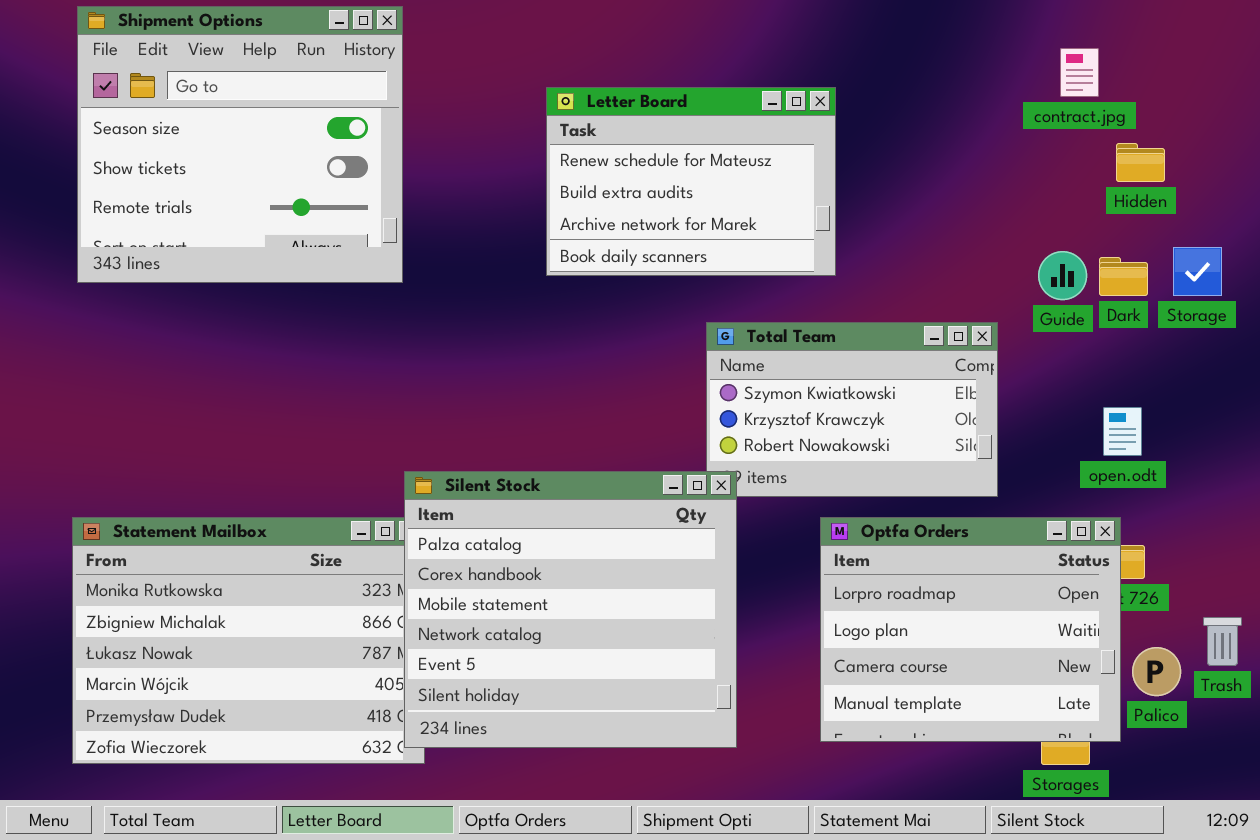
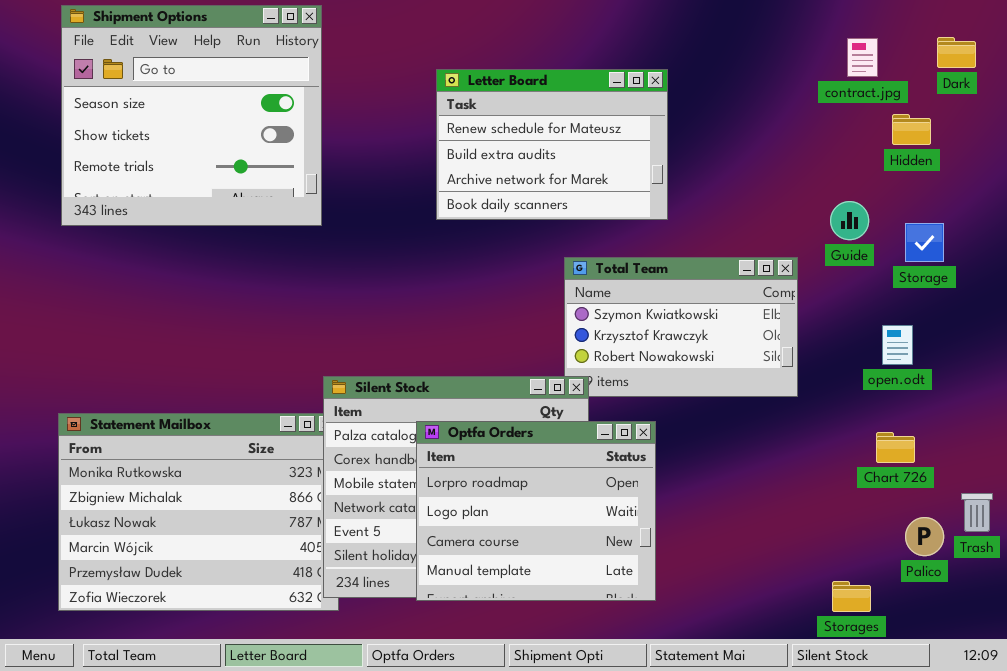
Storage: [1173,247,1222,296] -> [905,223,944,262], moved
Dark: [1099,257,1148,296] -> [937,37,976,68], moved
Optfa Orders: [820,517,1121,742] -> [416,421,656,601], moved

